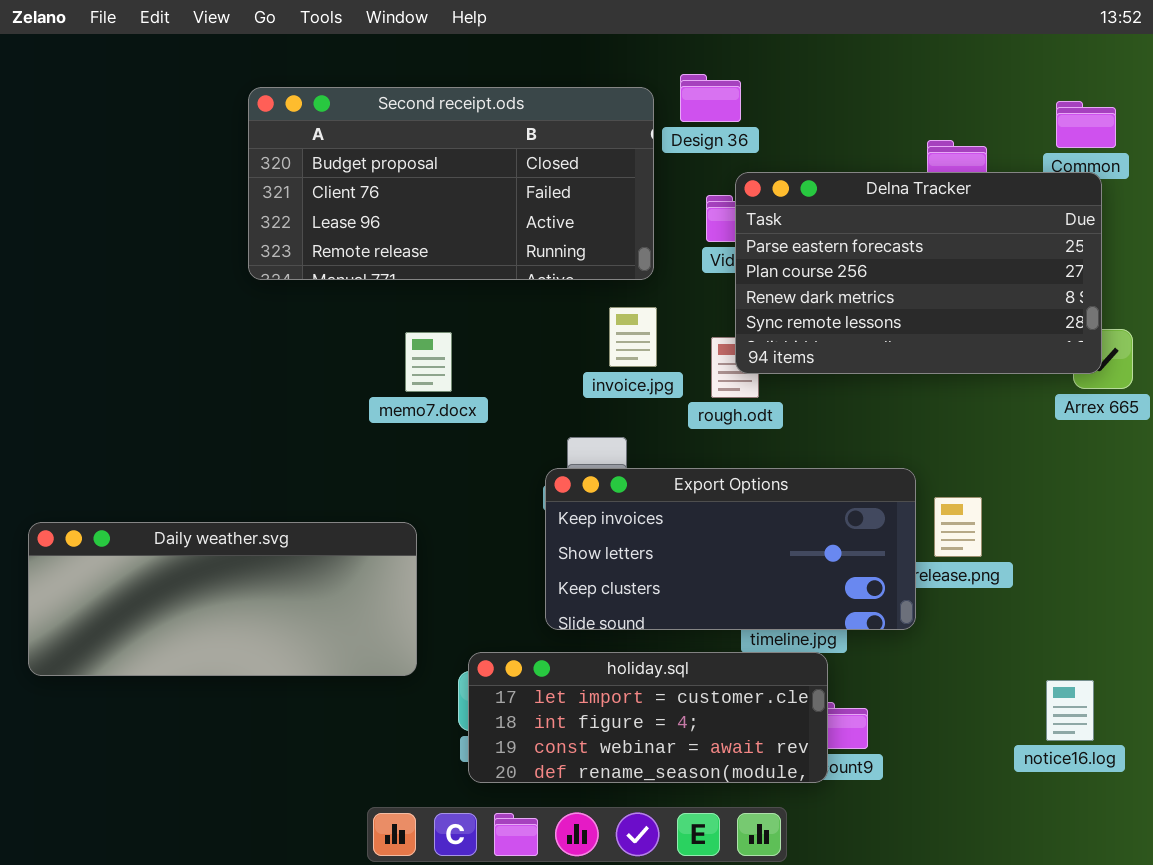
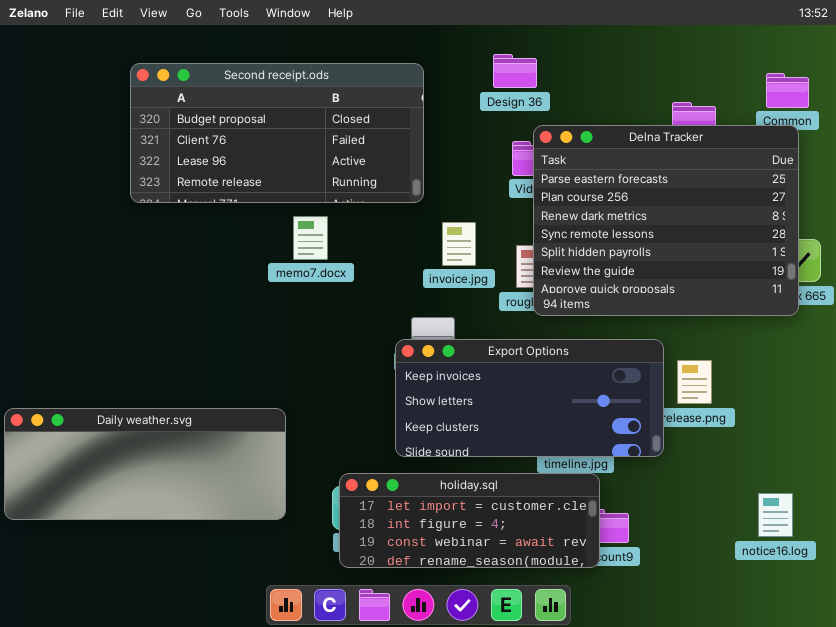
Second receipt.ods: [248,87,654,280] -> [130,63,424,203], moved
Delna Tracker: [735,172,1102,374] -> [533,125,799,316], resized
memo7.docx: [405,332,452,392] -> [293,216,328,260], moved
Daily weather.svg: [28,522,417,676] -> [4,408,286,520], moved

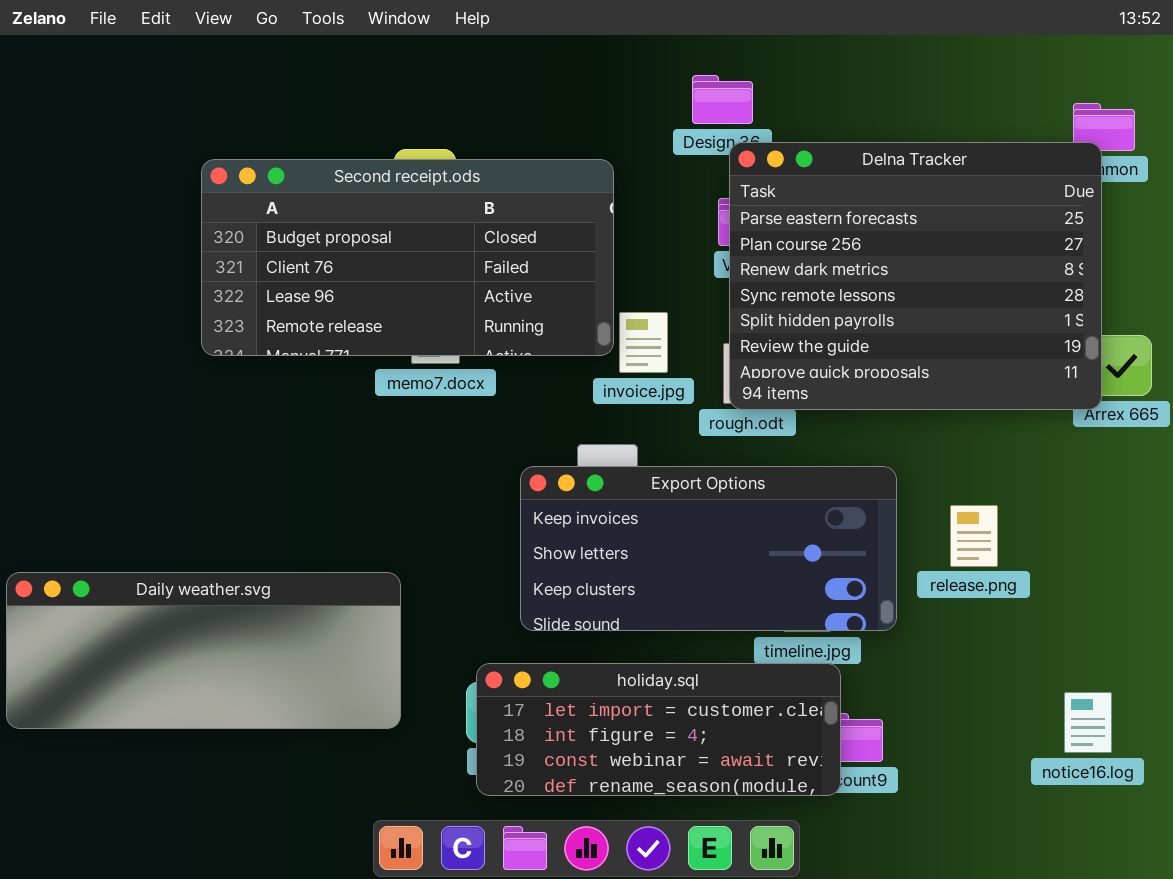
Second receipt.ods: [130,63,424,203] -> [201,159,614,356], moved
Delna Tracker: [533,125,799,316] -> [729,142,1102,410], moved
Export Options: [395,339,664,457] -> [520,466,897,631], moved

